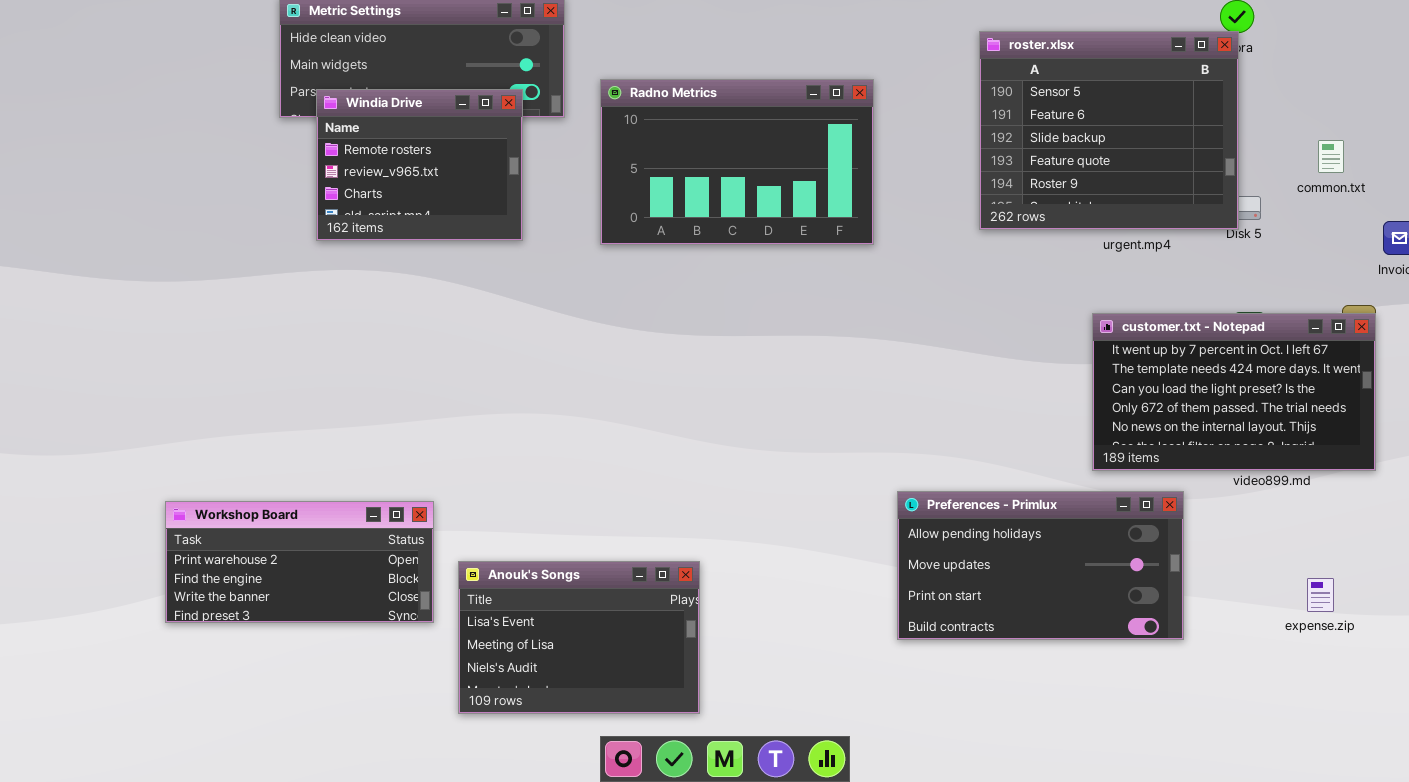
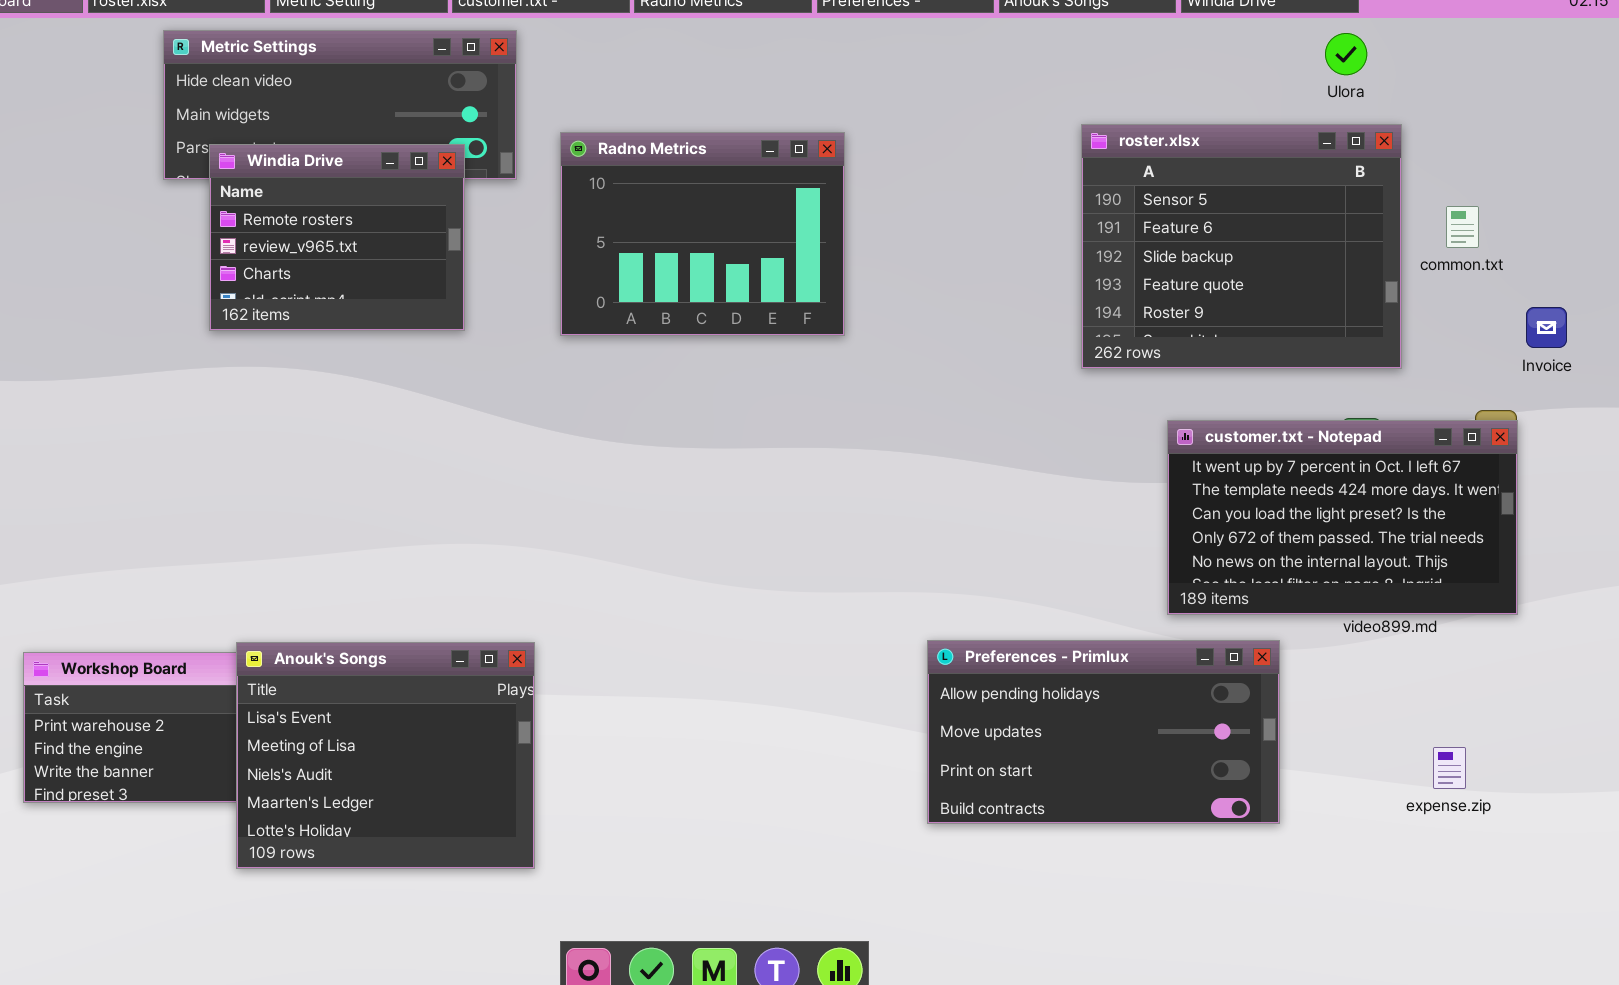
roster.xlsx: [979,31,1239,230] -> [1081,124,1402,369], moved
Radno Metrics: [600,79,874,245] -> [560,132,845,336], resized
Anouk's Songs: [458,561,700,714] -> [236,642,535,869], moved, resized

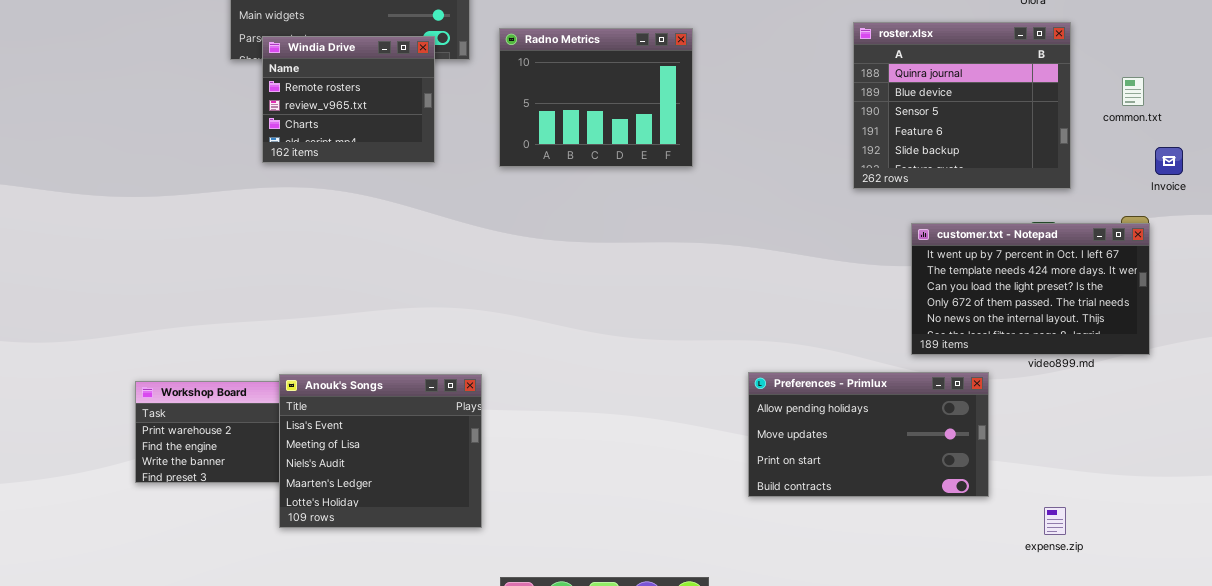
roster.xlsx: [1081,124,1402,369] -> [853,22,1071,189], scrolled up 2 rows
common.txt: [1446,206,1479,248] -> [1122,77,1144,106], moved
expense.zip: [1433,747,1466,789] -> [1044,507,1066,535], moved

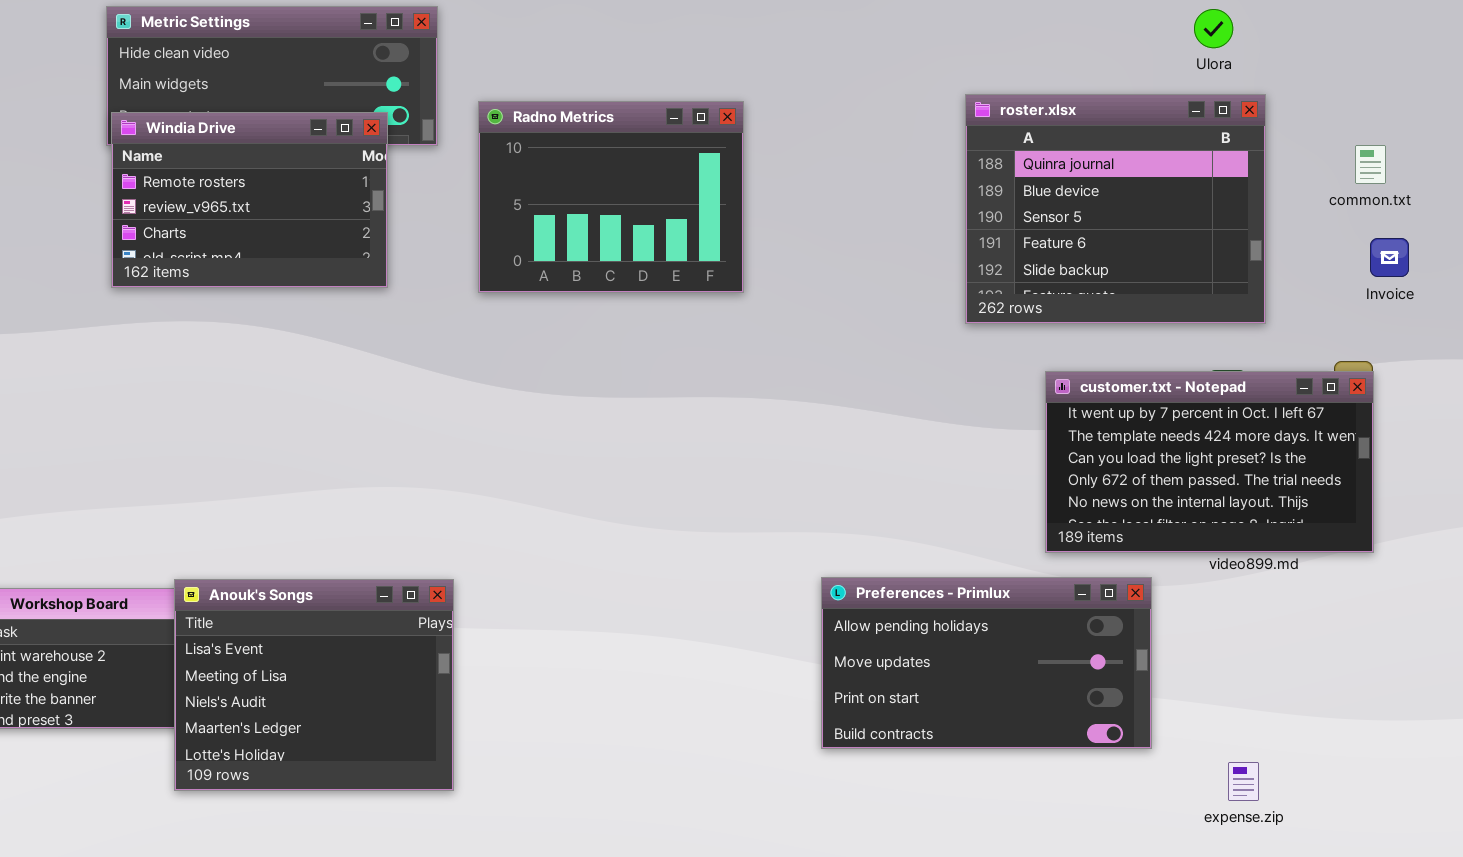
Windia Drive: [262,36,435,163] -> [111,112,388,288], resized
common.txt: [1122,77,1144,106] -> [1355,145,1386,184], moved
Invoice: [1155,147,1183,175] -> [1370,238,1409,277], moved

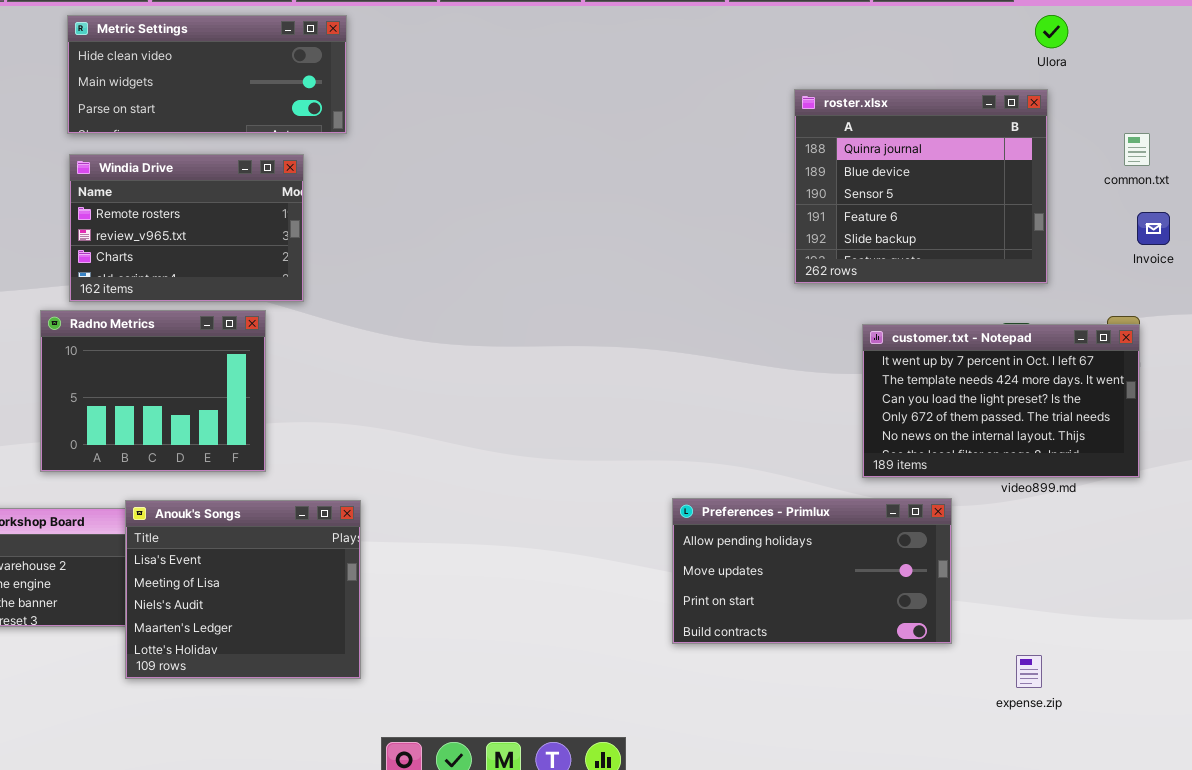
Ulora: [1194,9,1233,48] -> [1035,15,1068,48], moved
Radno Metrics: [478,101,744,293] -> [40,310,266,472], moved
Windia Drive: [111,112,388,288] -> [69,154,304,302], moved

